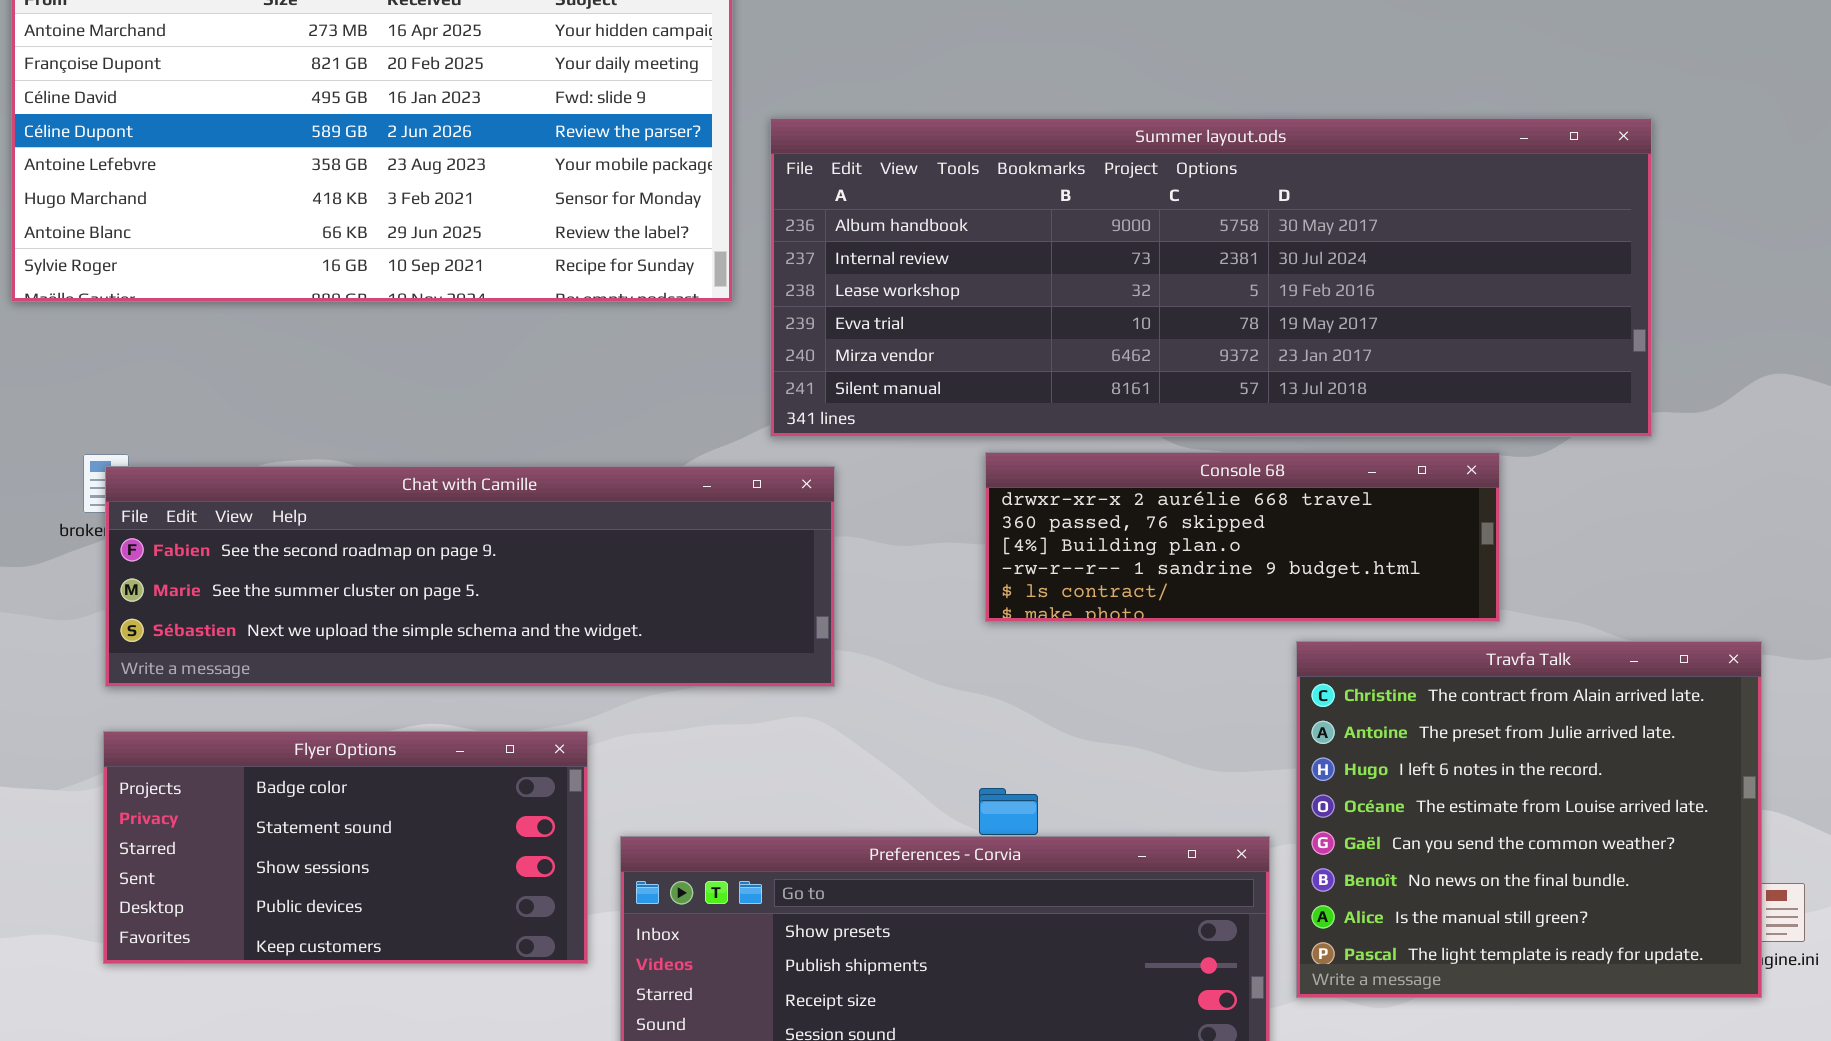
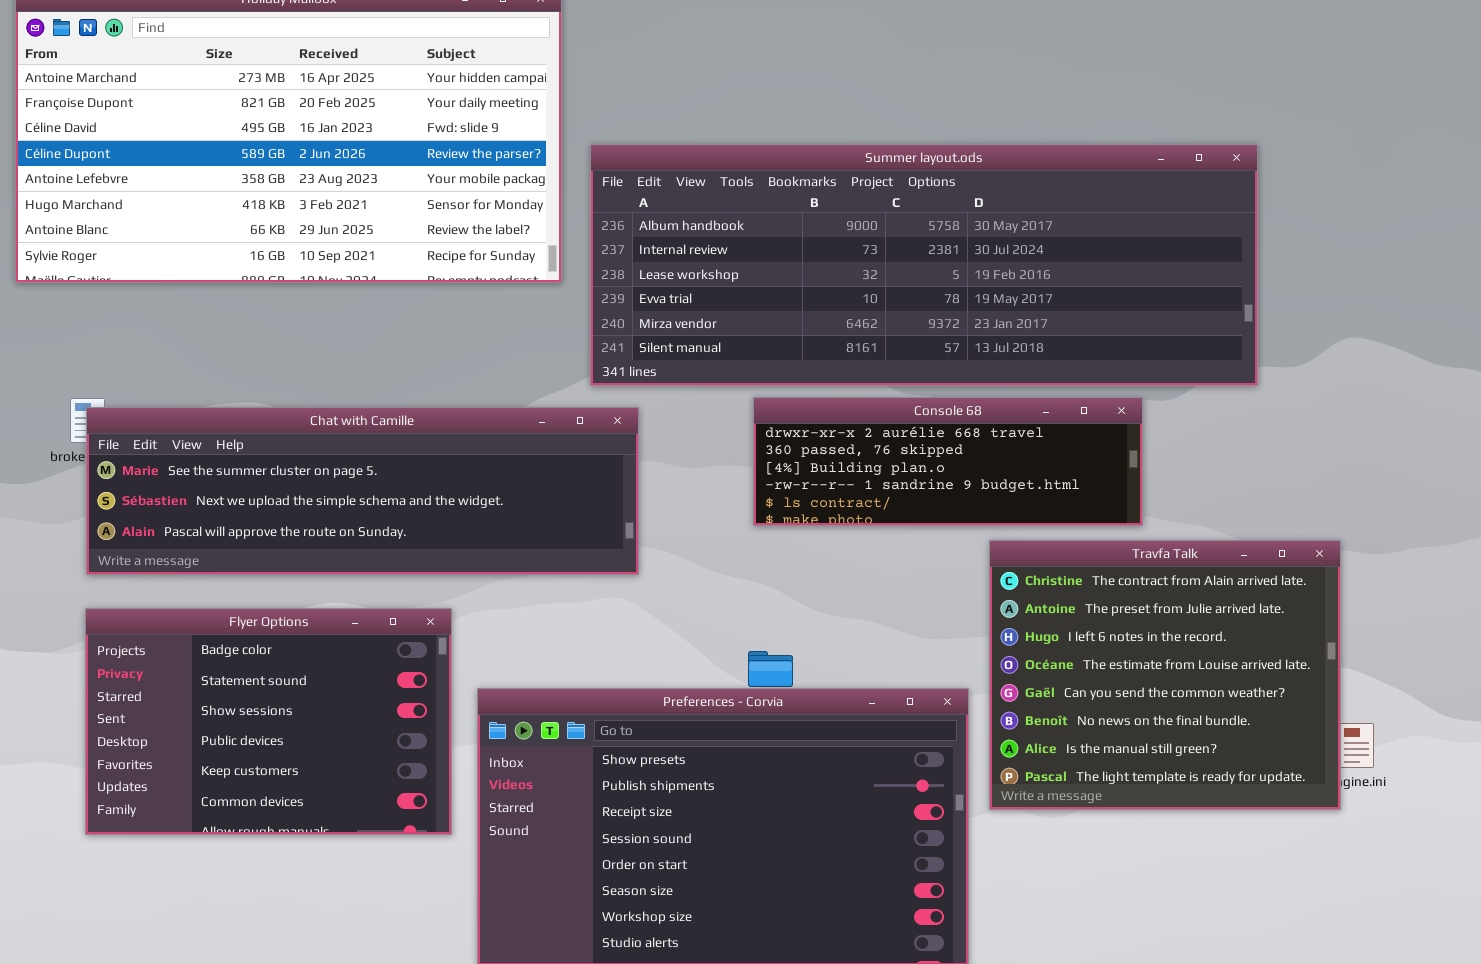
Chat with Camille: [105,466,835,687] -> [86,407,639,575], scrolled down 1 row
Flyer Options: [103,731,588,964] -> [85,608,452,835], resized

